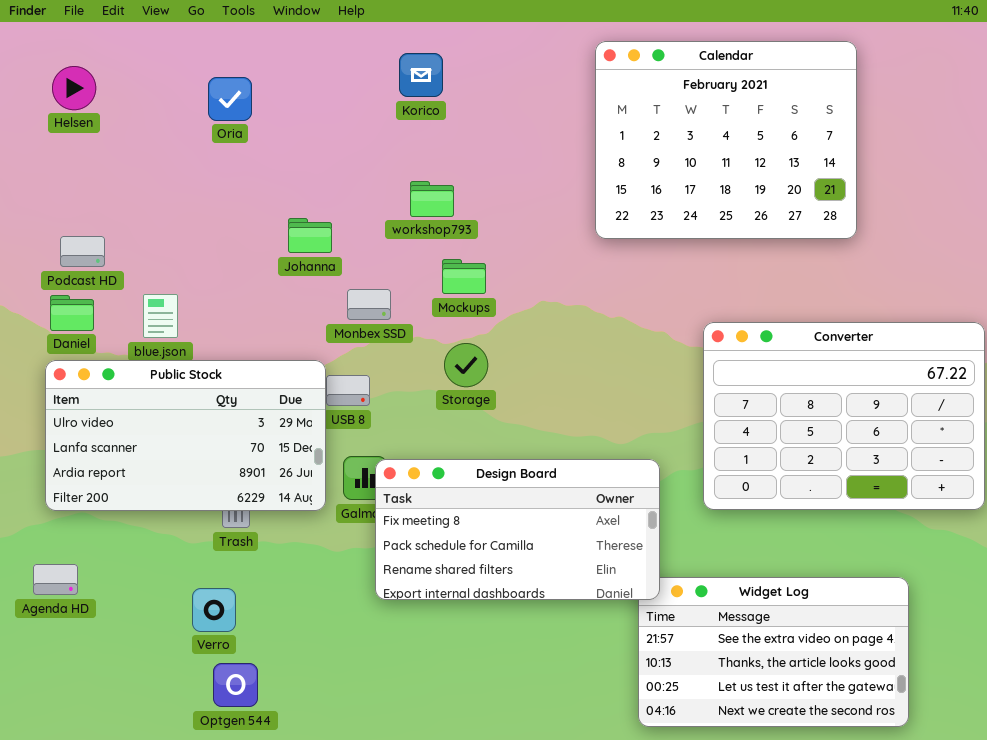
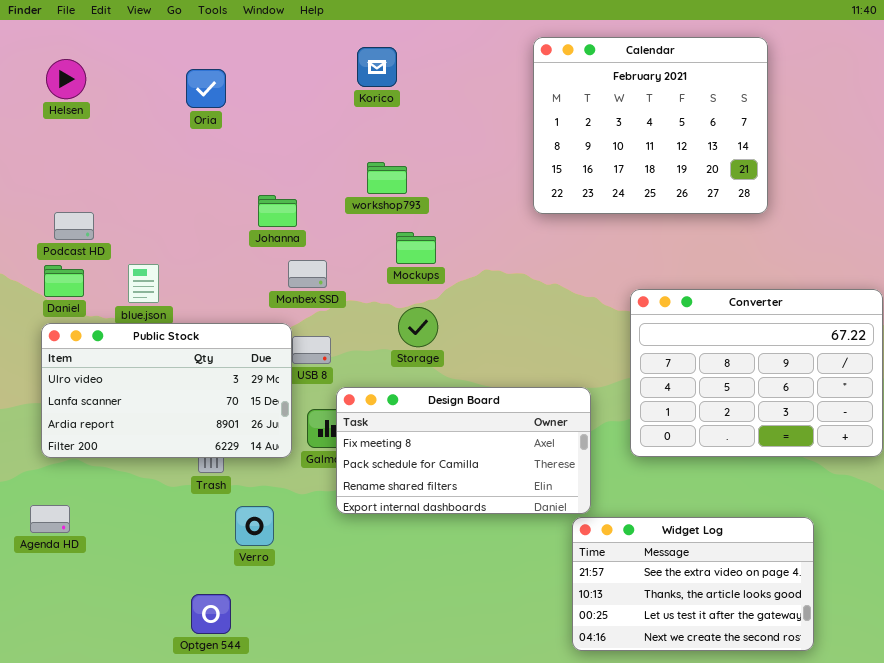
Monbex SSD: [347,289,391,320] -> [288,260,327,288], moved
Design Board: [375,459,660,600] -> [336,387,591,514], moved
Verro: [192,588,236,632] -> [235,506,274,546], moved

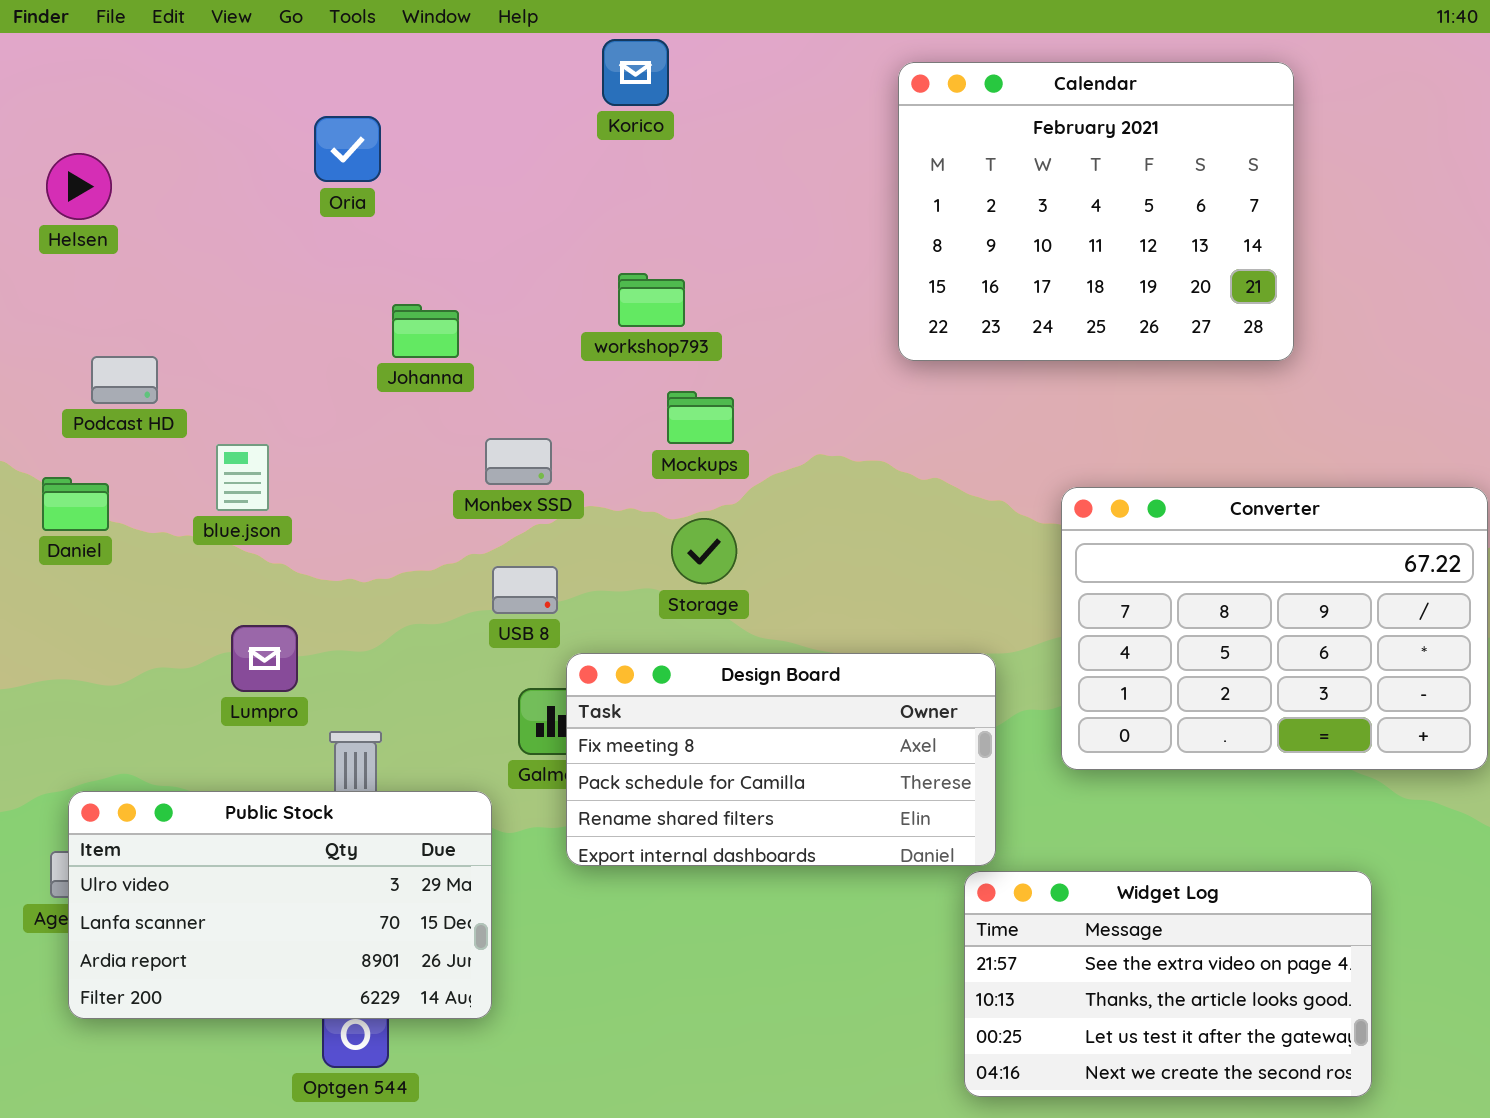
Korico: [357,47,397,87] -> [602,39,669,106], moved
Helsen: [46,59,86,99] -> [46,153,112,220], moved
Johanna: [258,195,297,227] -> [392,304,459,358], moved
Daniel: [44,265,84,297] -> [42,477,109,531], moved
Public Stock: [41,323,292,458] -> [68,791,492,1019], moved

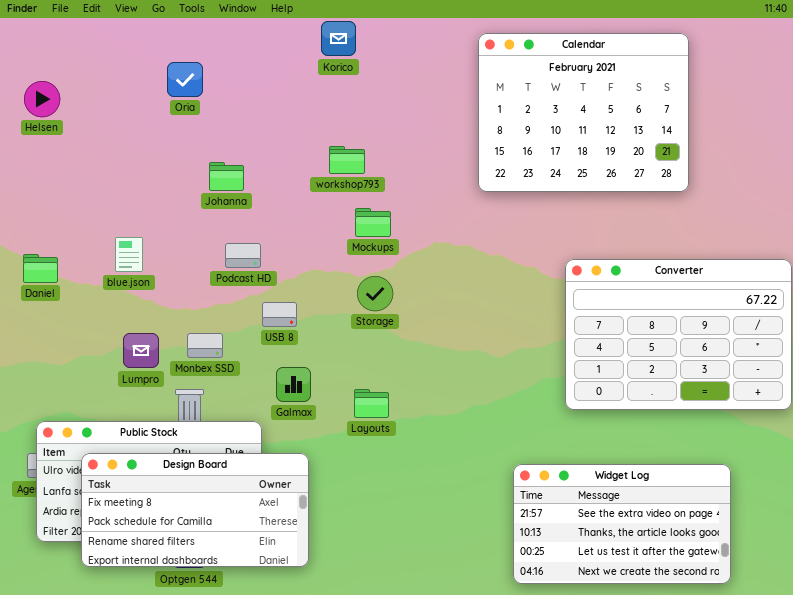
Podcast HD: [91,356,158,404] -> [225,243,261,268], moved
Monbex SSD: [485,438,552,485] -> [187,333,223,358], moved
Design Board: [566,653,996,866] -> [81,453,309,567], moved

